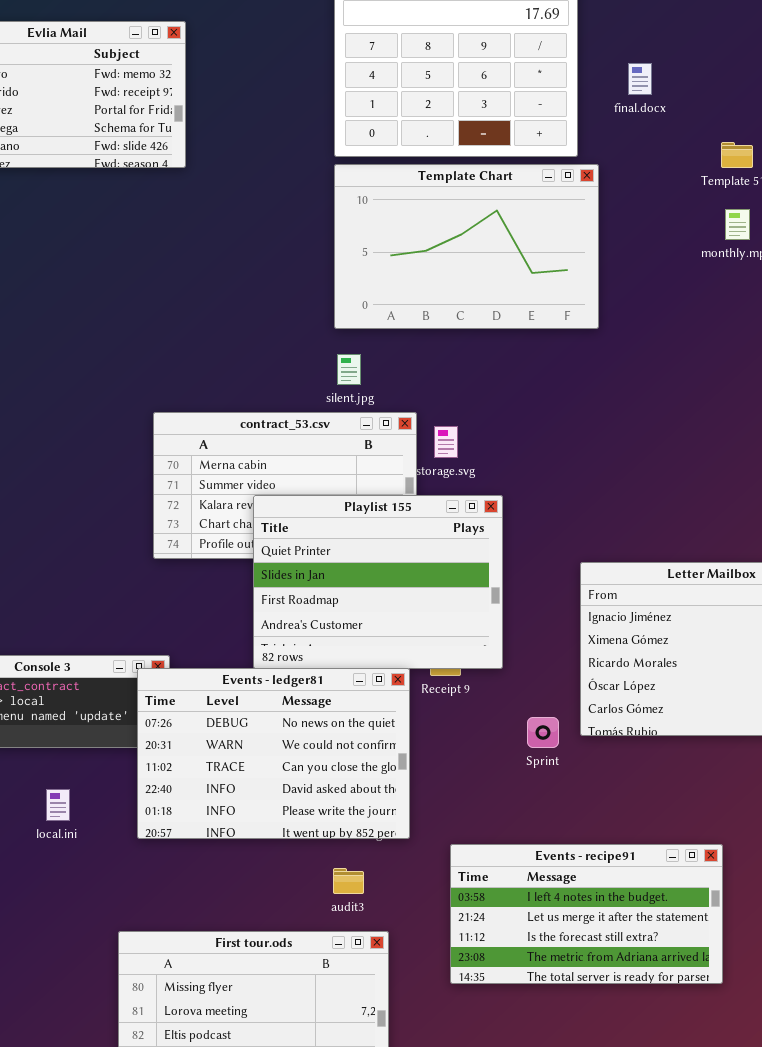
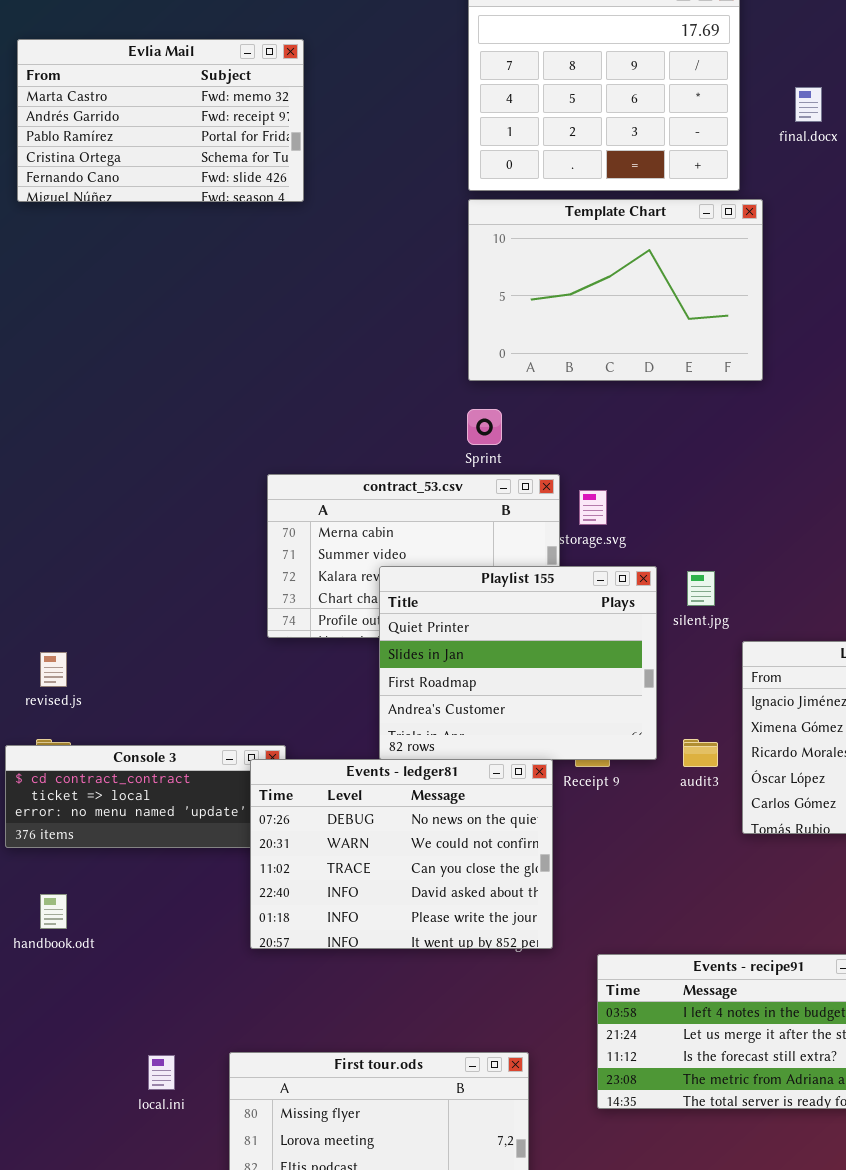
silent.jpg: [337,354,361,385] -> [687,571,715,606], moved
Sprint: [527,717,559,748] -> [467,409,502,445], moved
local.ini: [46,789,70,821] -> [148,1055,175,1090], moved
audit3: [333,868,364,894] -> [683,739,718,767], moved

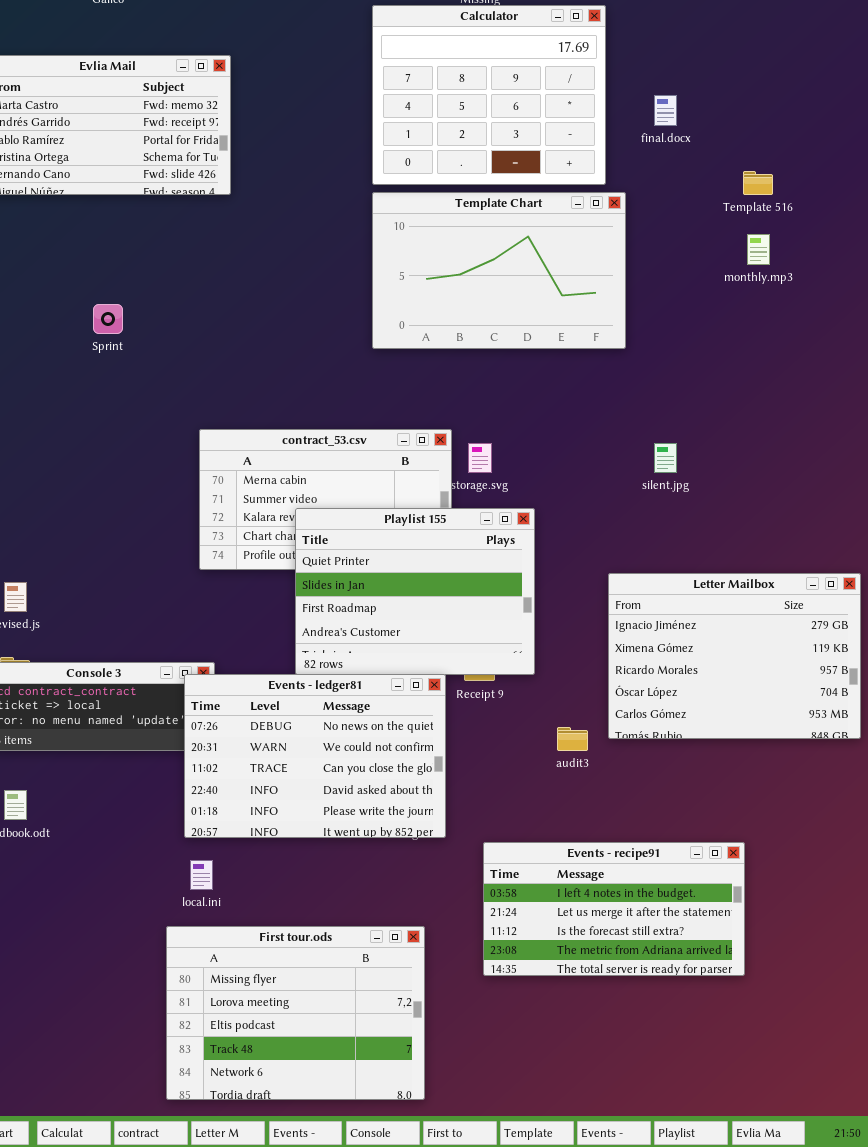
Sprint: [467,409,502,445] -> [93,304,123,334], moved
silent.jpg: [687,571,715,606] -> [654,443,677,473], moved
audit3: [683,739,718,767] -> [557,727,588,751], moved
local.ini: [148,1055,175,1090] -> [190,860,213,890], moved

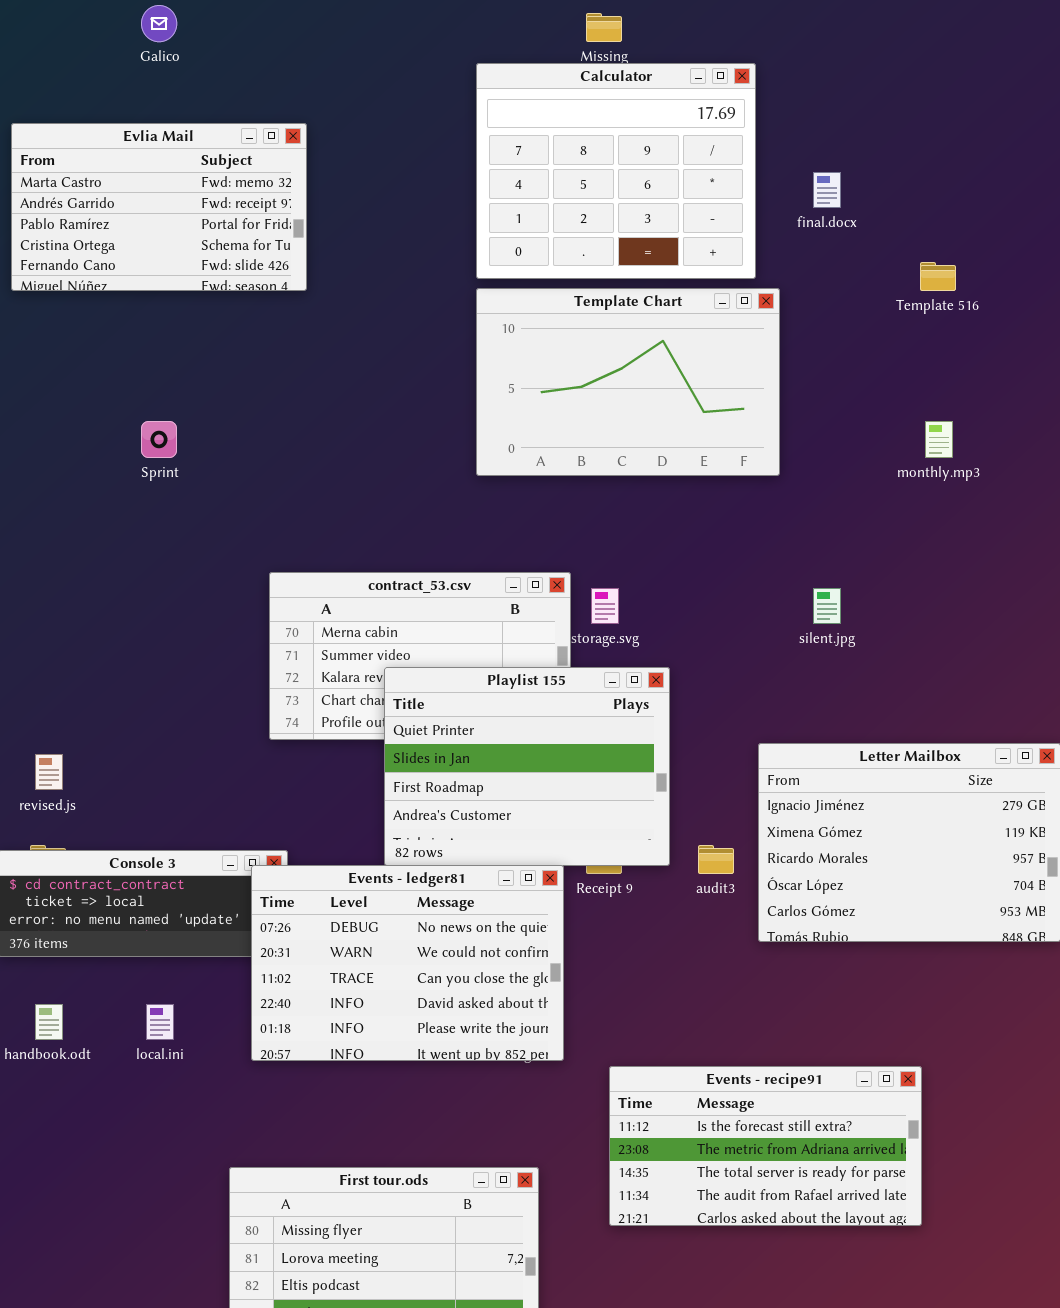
monthly.mp3: [747,234,770,265] -> [925,421,953,458], moved
audit3: [557,727,588,751] -> [698,845,734,874], moved
Events - recipe91: [483,842,745,976] -> [609,1066,922,1226], scrolled down 2 rows
local.ini: [190,860,213,890] -> [146,1004,174,1040], moved

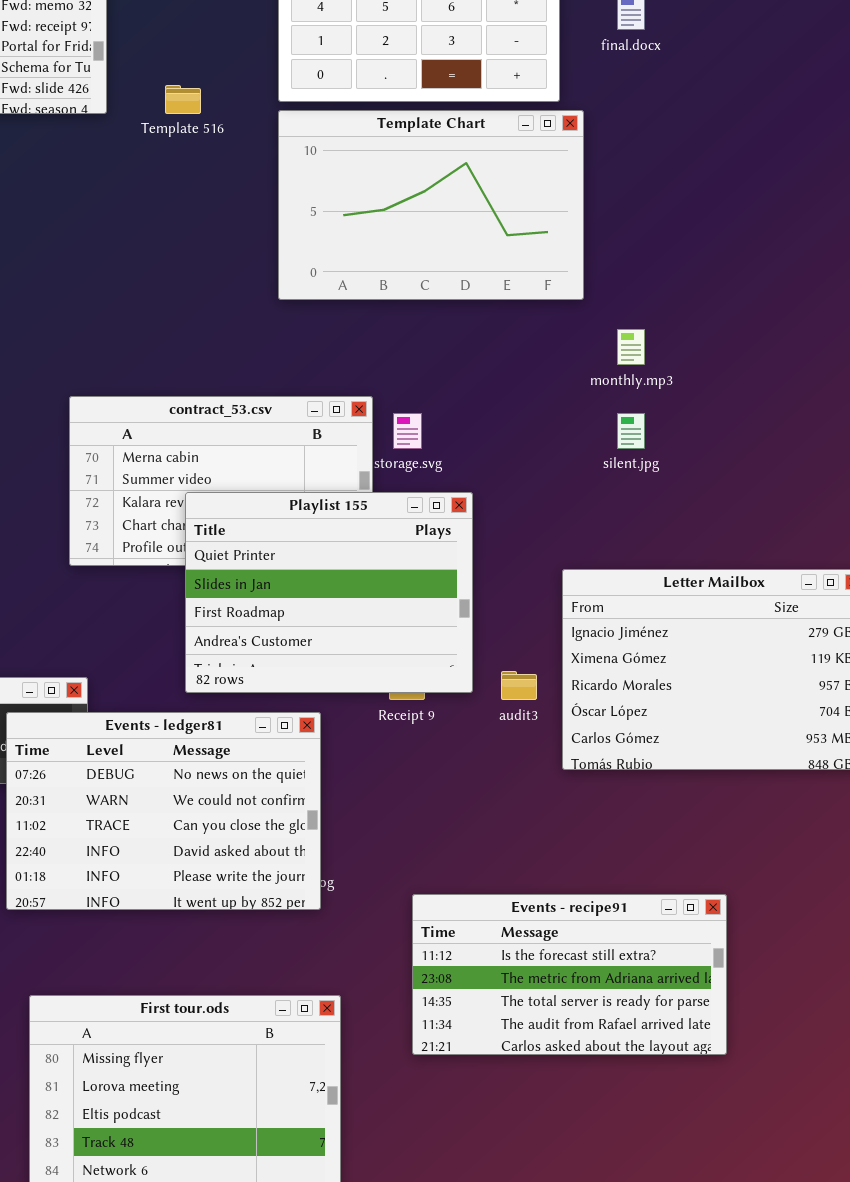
Template 516: [920,262,956,291] -> [165,85,201,114], moved
monthly.mp3: [925,421,953,458] -> [617,329,645,365], moved
Events - ledger81: [251,865,564,1061] -> [6,712,321,910], moved

